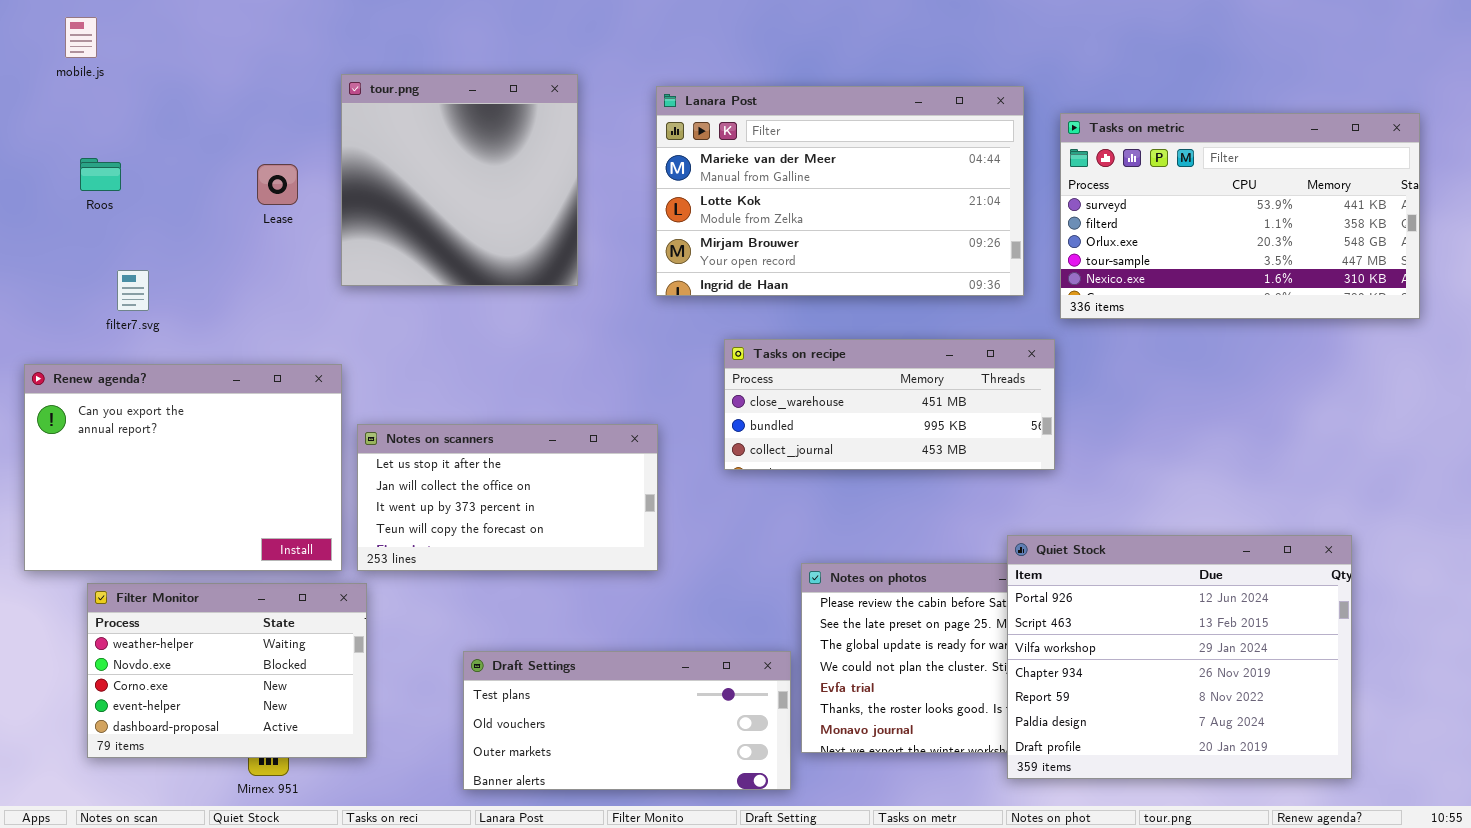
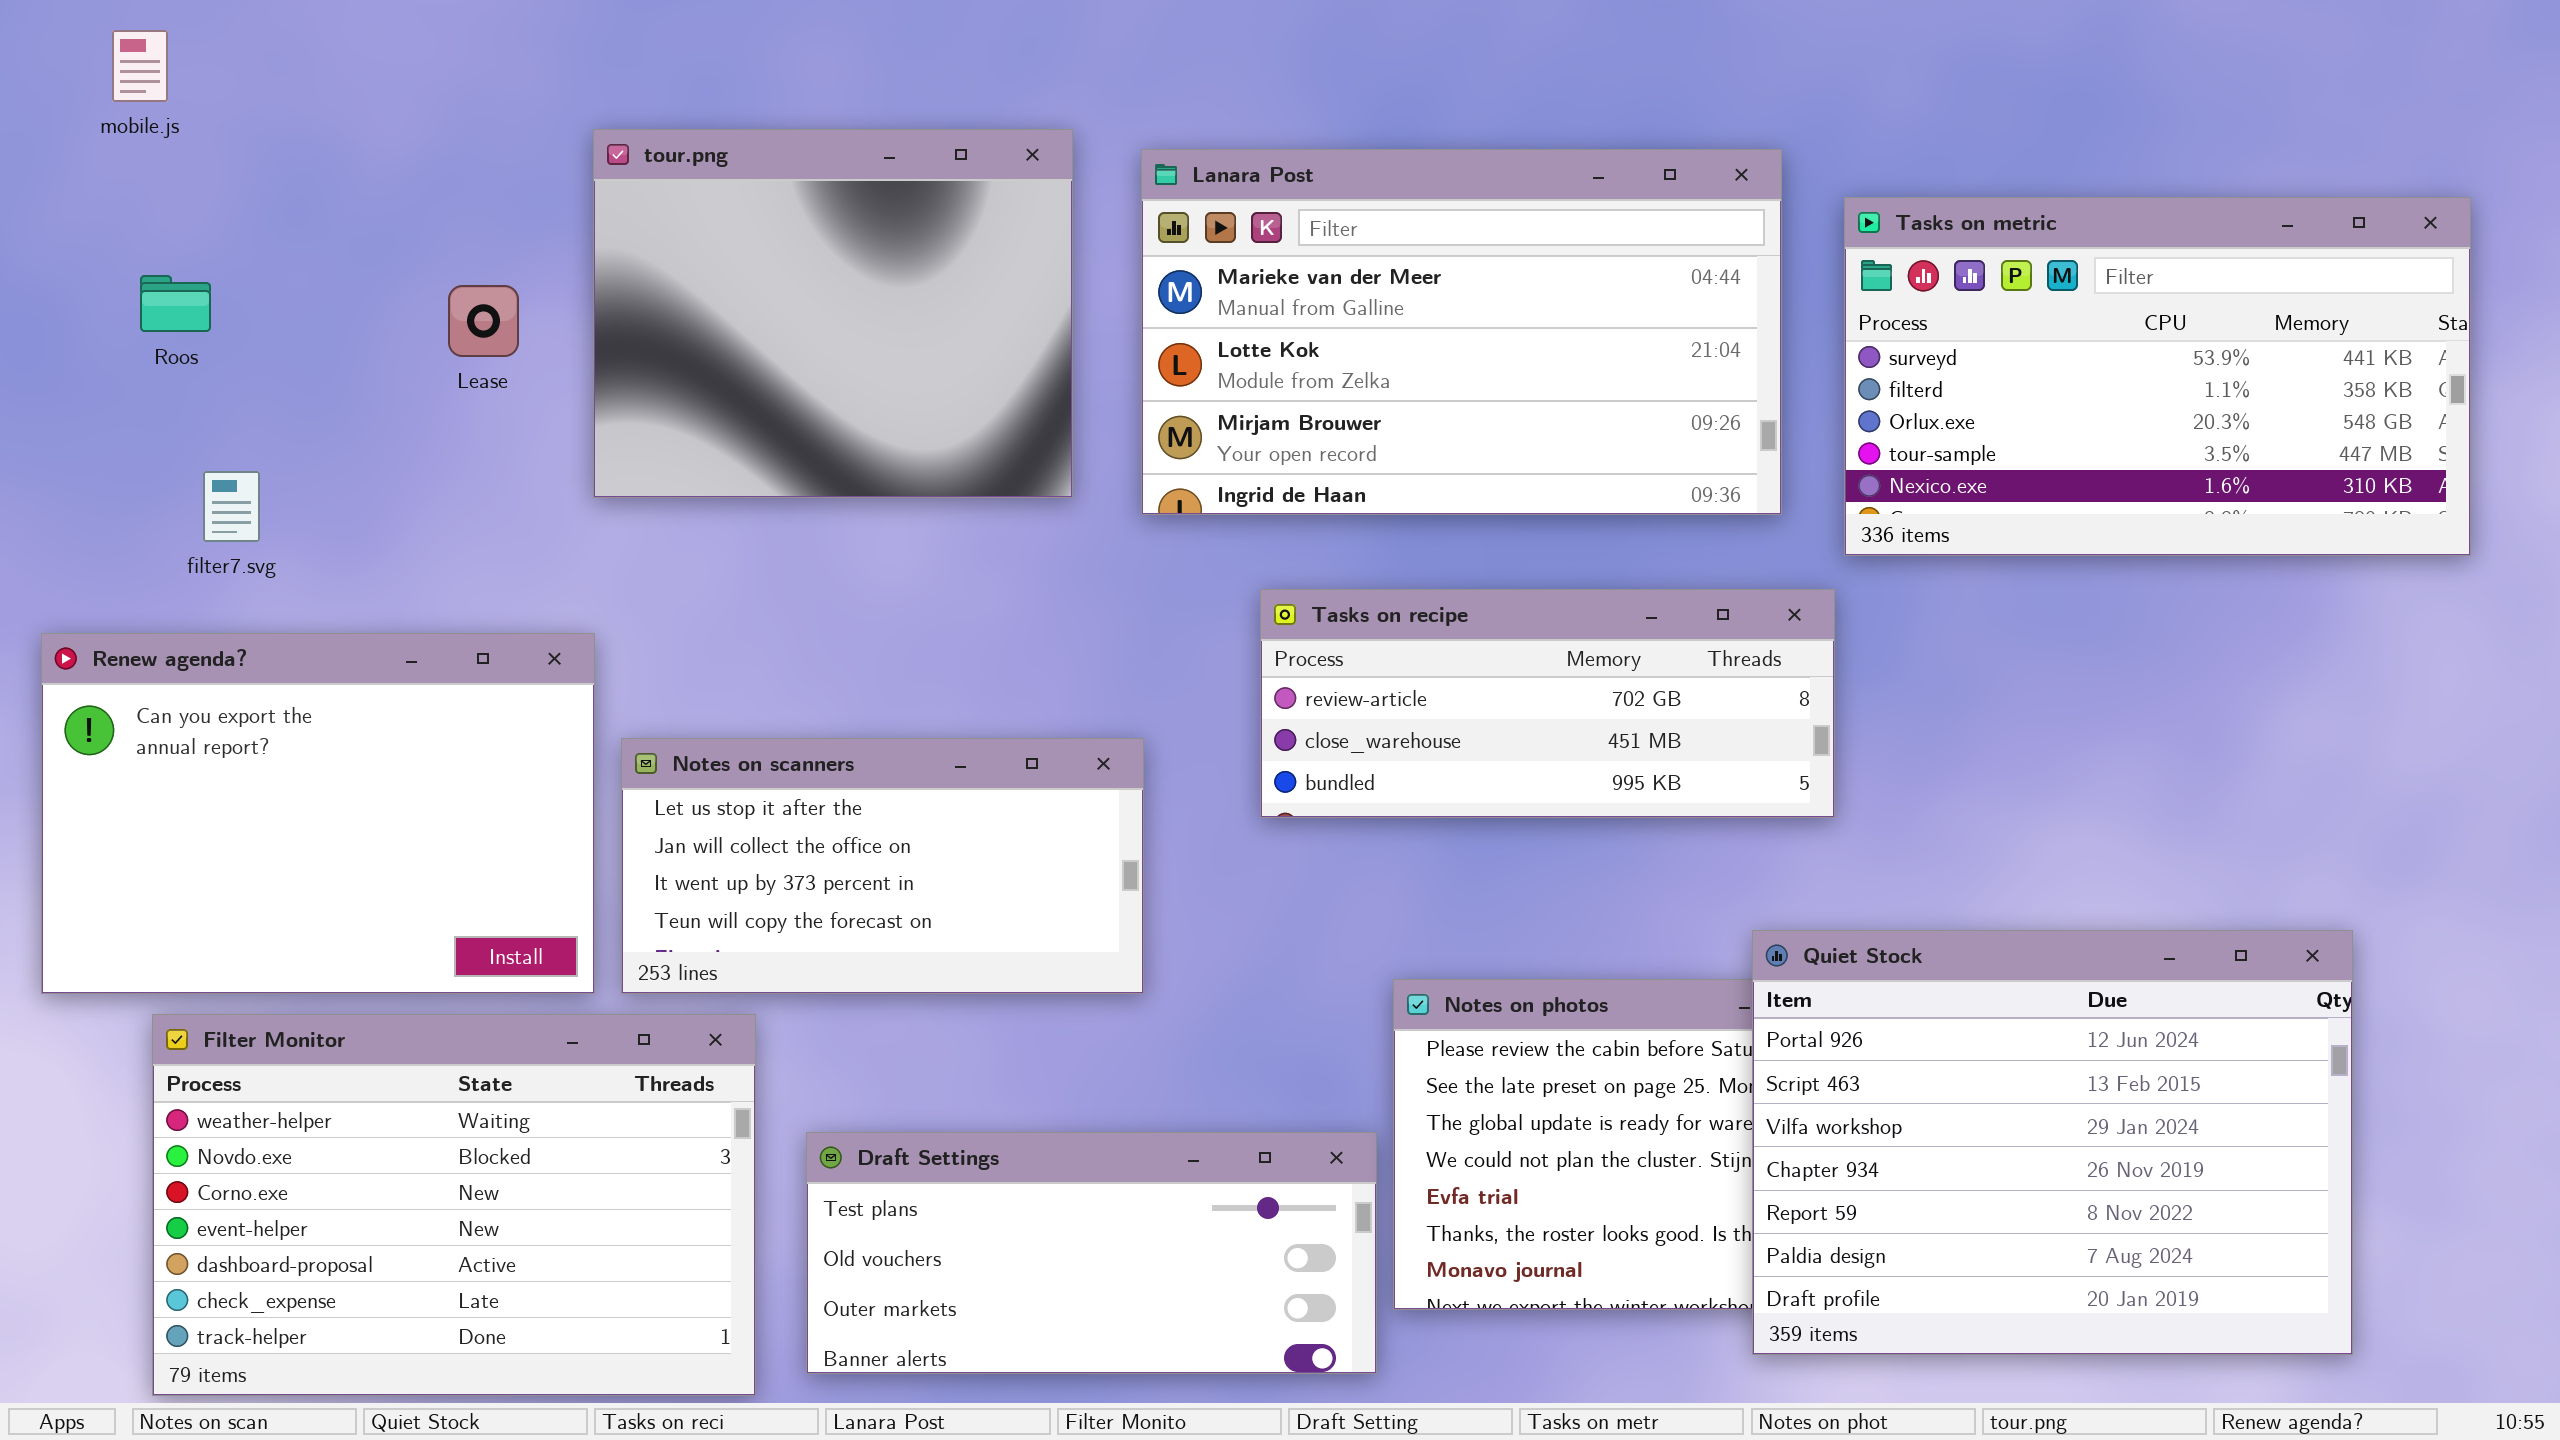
tour.png: [341,74,578,286] -> [593,129,1073,498], resized
Tasks on recipe: [724,339,1055,470] -> [1260,589,1835,818], scrolled up 1 row
Filter Monitor: [87,583,367,758] -> [152,1014,756,1396], resized

